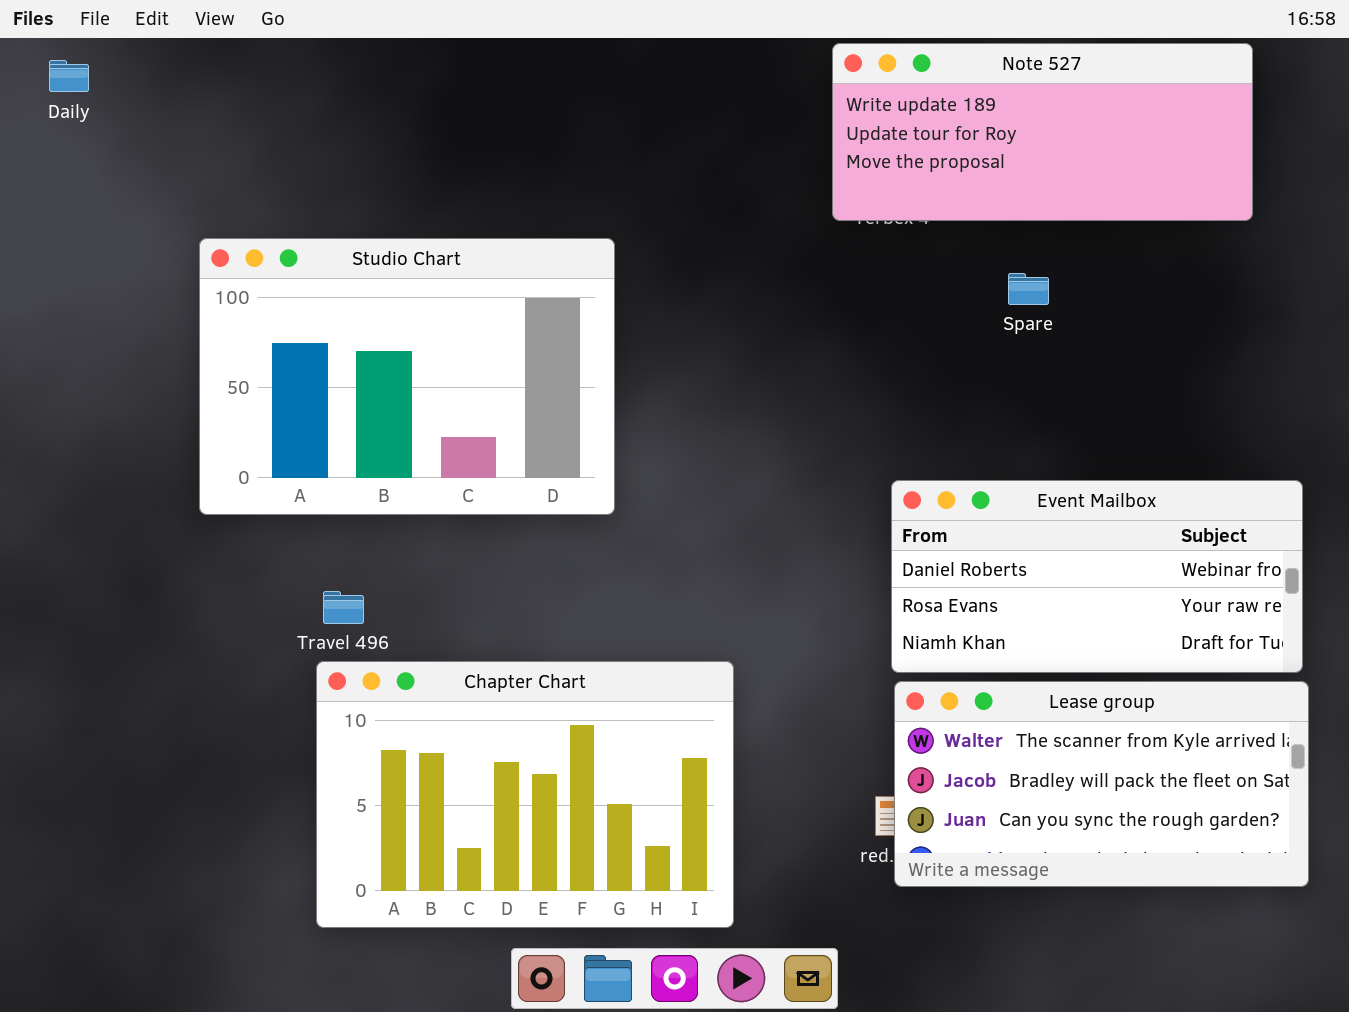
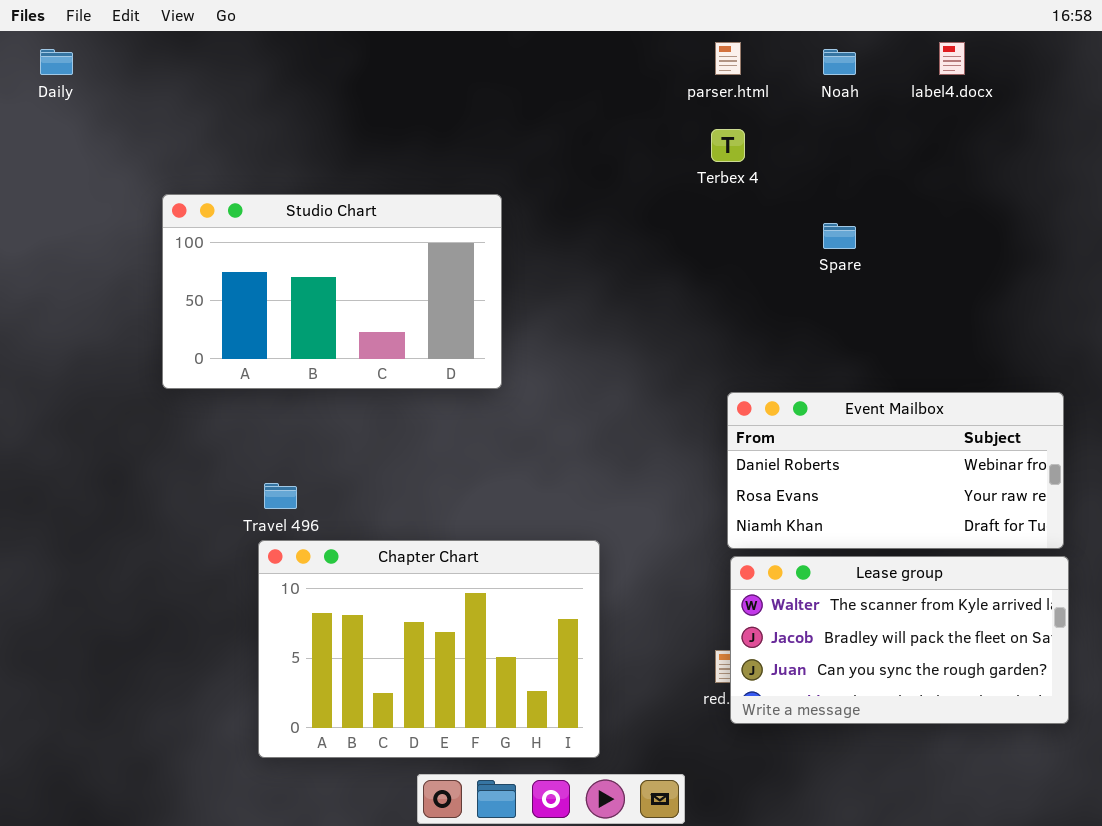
Note 527: [832,43,1253,221] -> none, closed
Studio Chart: [199,238,615,515] -> [162,194,502,389], resized

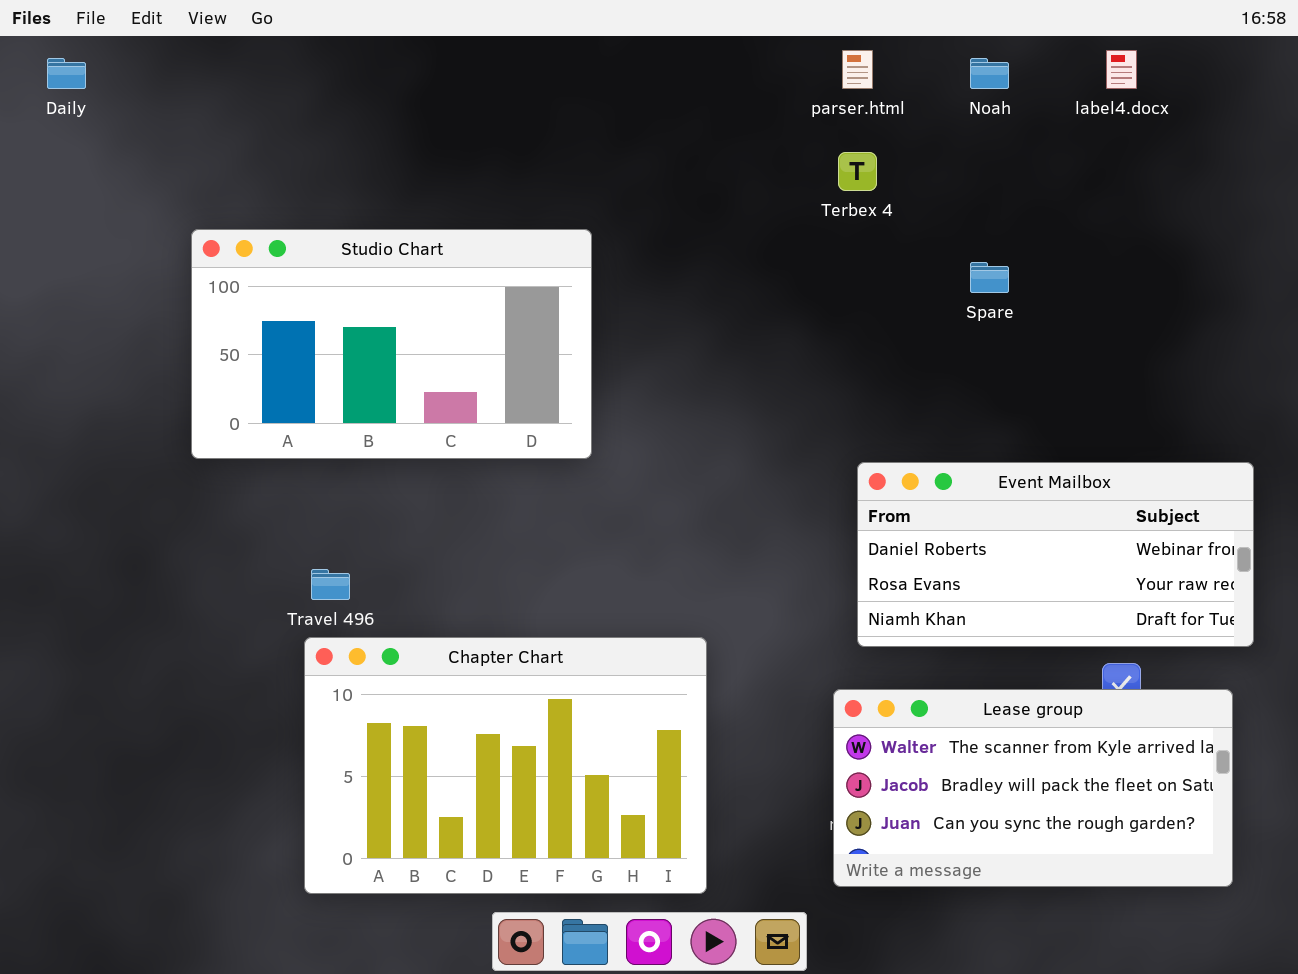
Lease group: [730,556,1069,724] -> [833,689,1233,887], moved

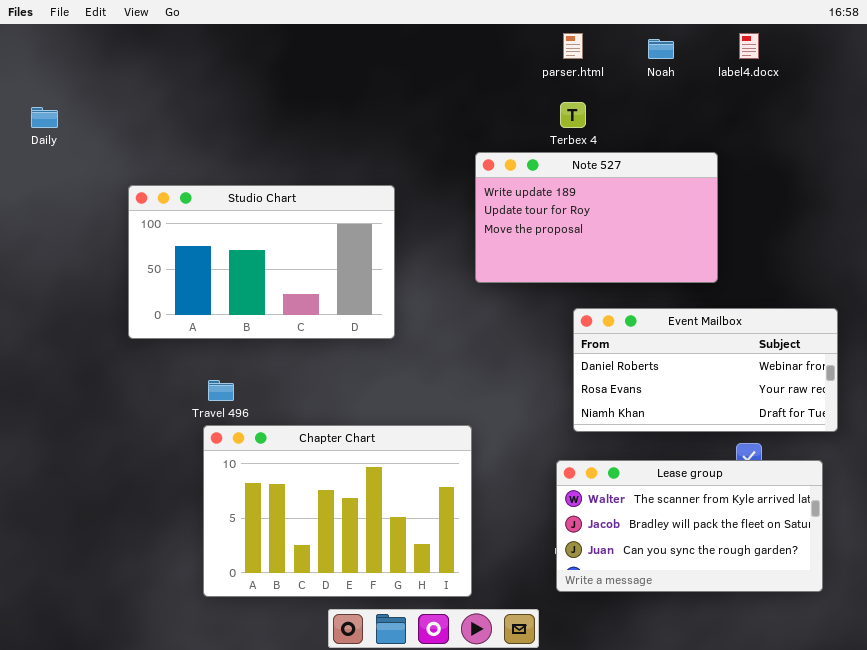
Daily: [47,58,86,89] -> [31,107,58,128], moved
Note 527: none -> [475,152,718,283], opened
Studio Chart: [191,229,592,459] -> [128,185,395,339], moved

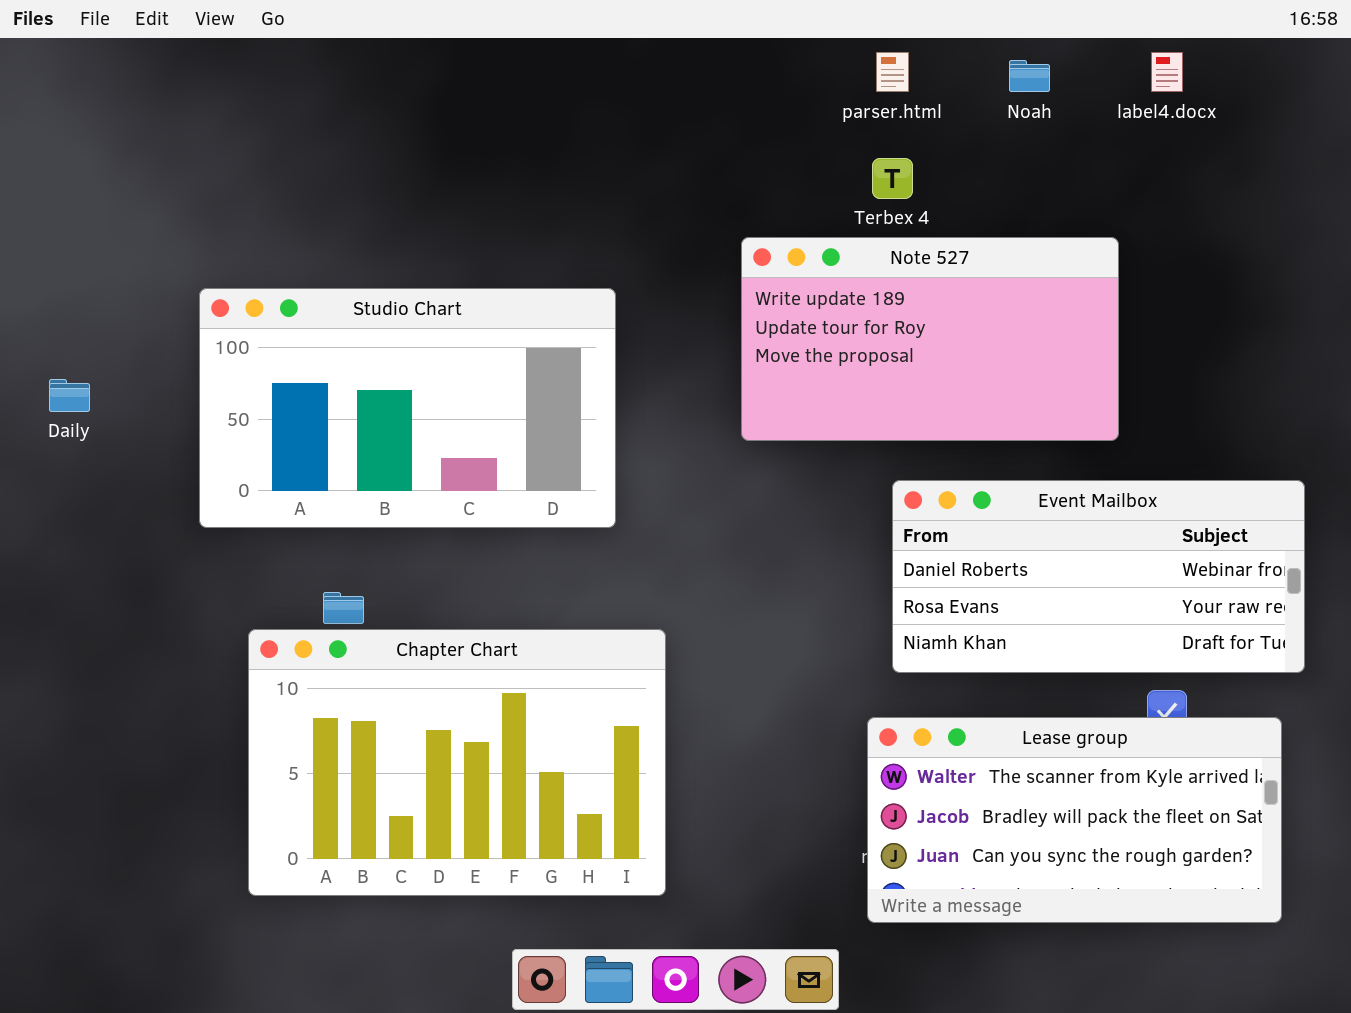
Daily: [31,107,58,128] -> [49,379,90,412], moved
Chapter Chart: [203,425,472,597] -> [248,629,666,896], moved

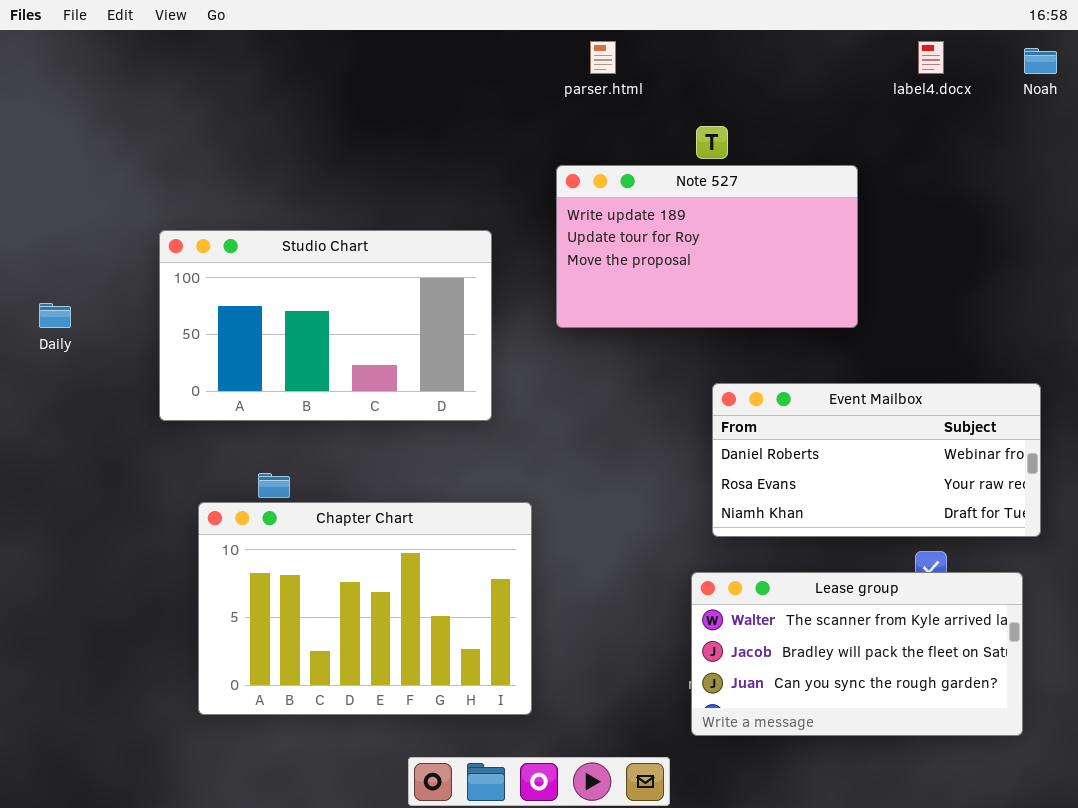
parser.html: [876,52,909,92] -> [590,41,616,74], moved
Noah: [1009,60,1050,92] -> [1024,48,1057,74], moved
Note 527: [741,237,1119,441] -> [556,165,858,328], moved

